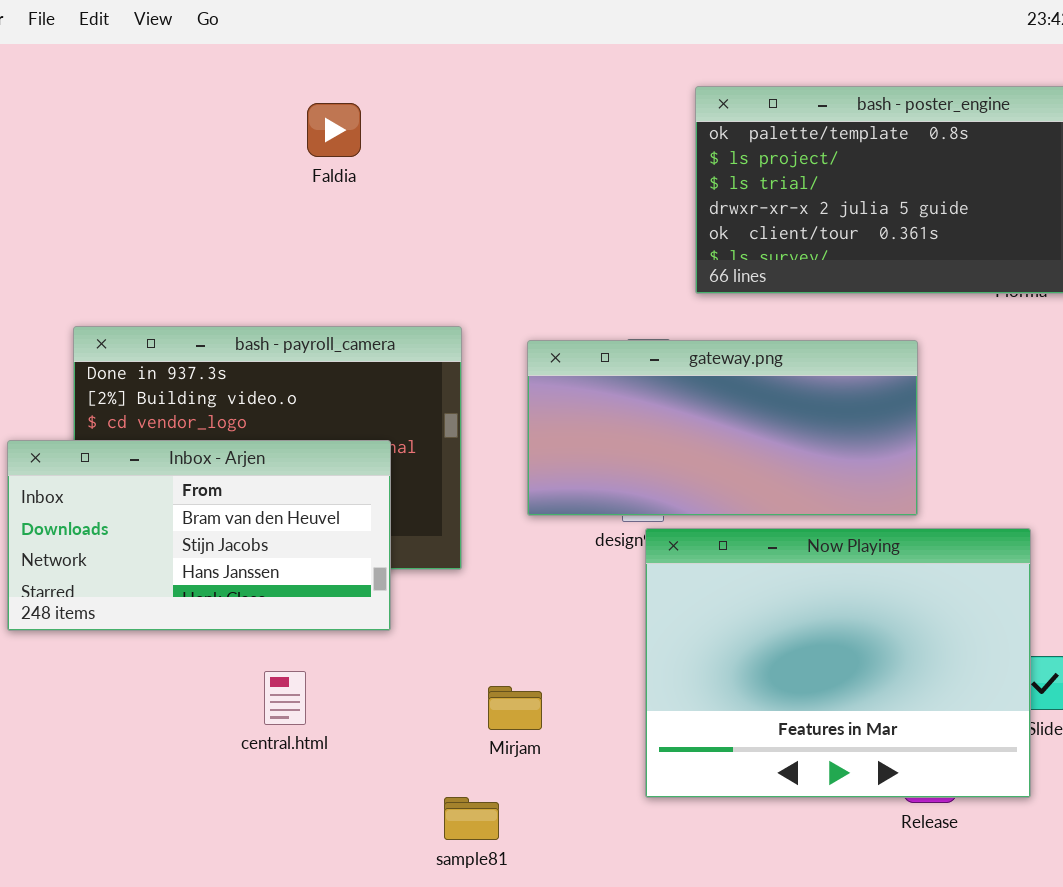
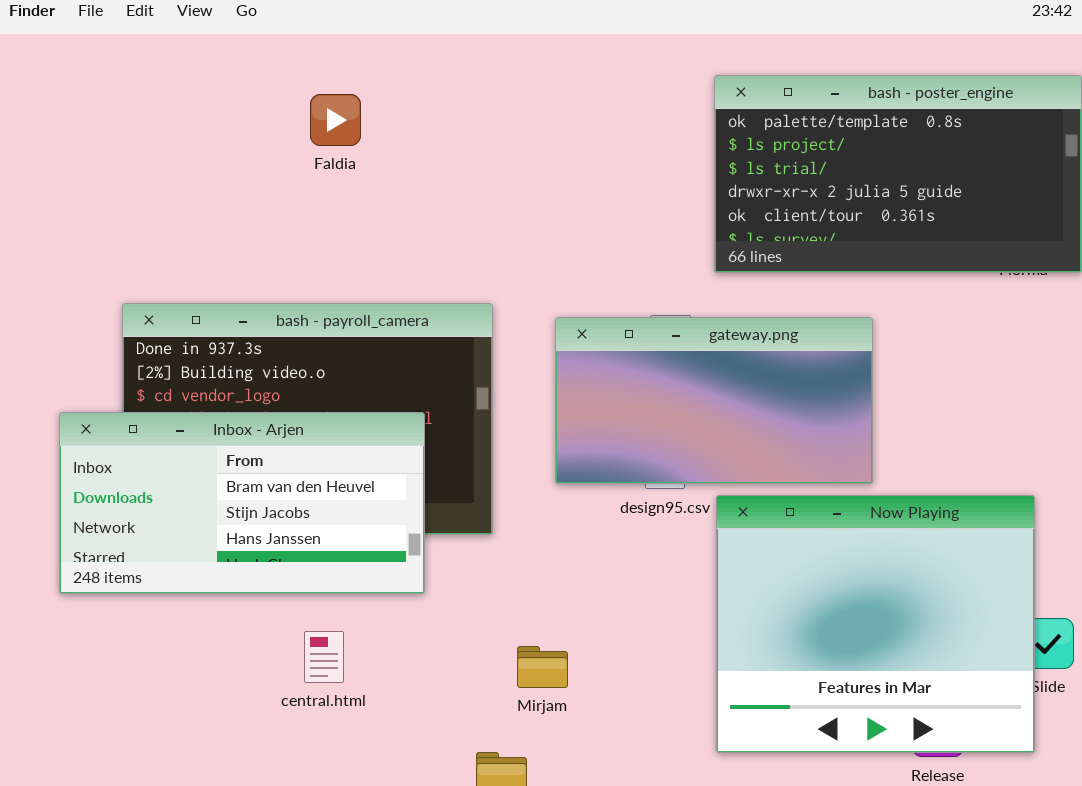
Faldia: [307,103,361,157] -> [310,94,361,146], moved
gateway.png: [527,340,918,516] -> [555,317,873,484], resized
Now Playing: [645,528,1031,798] -> [716,495,1035,753], resized

